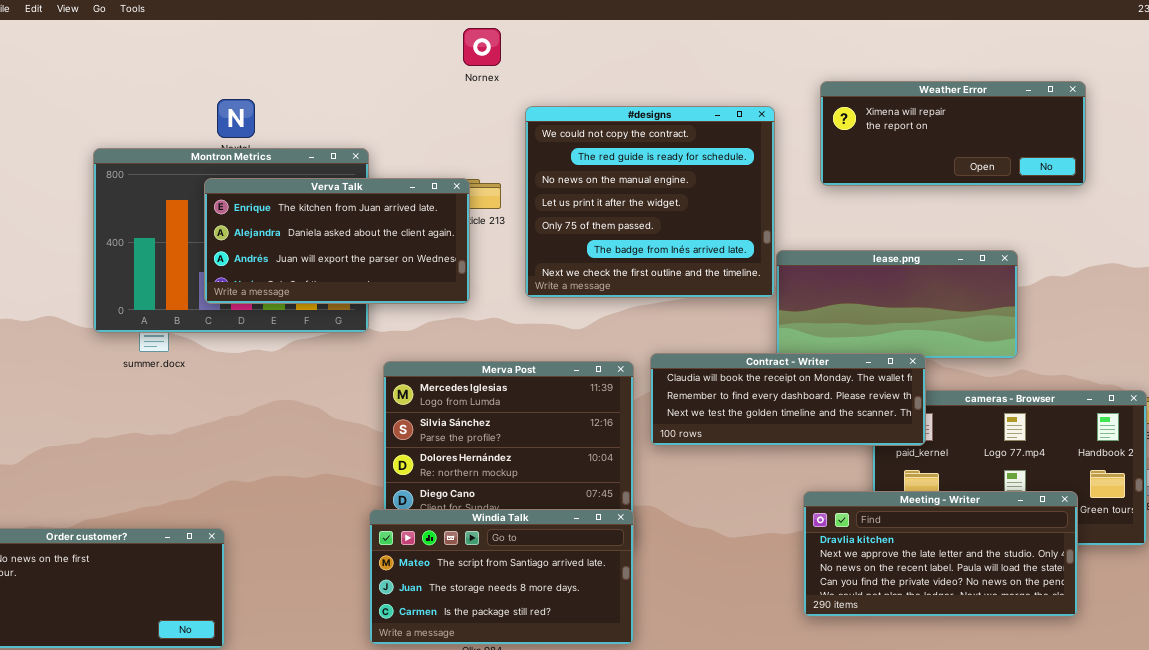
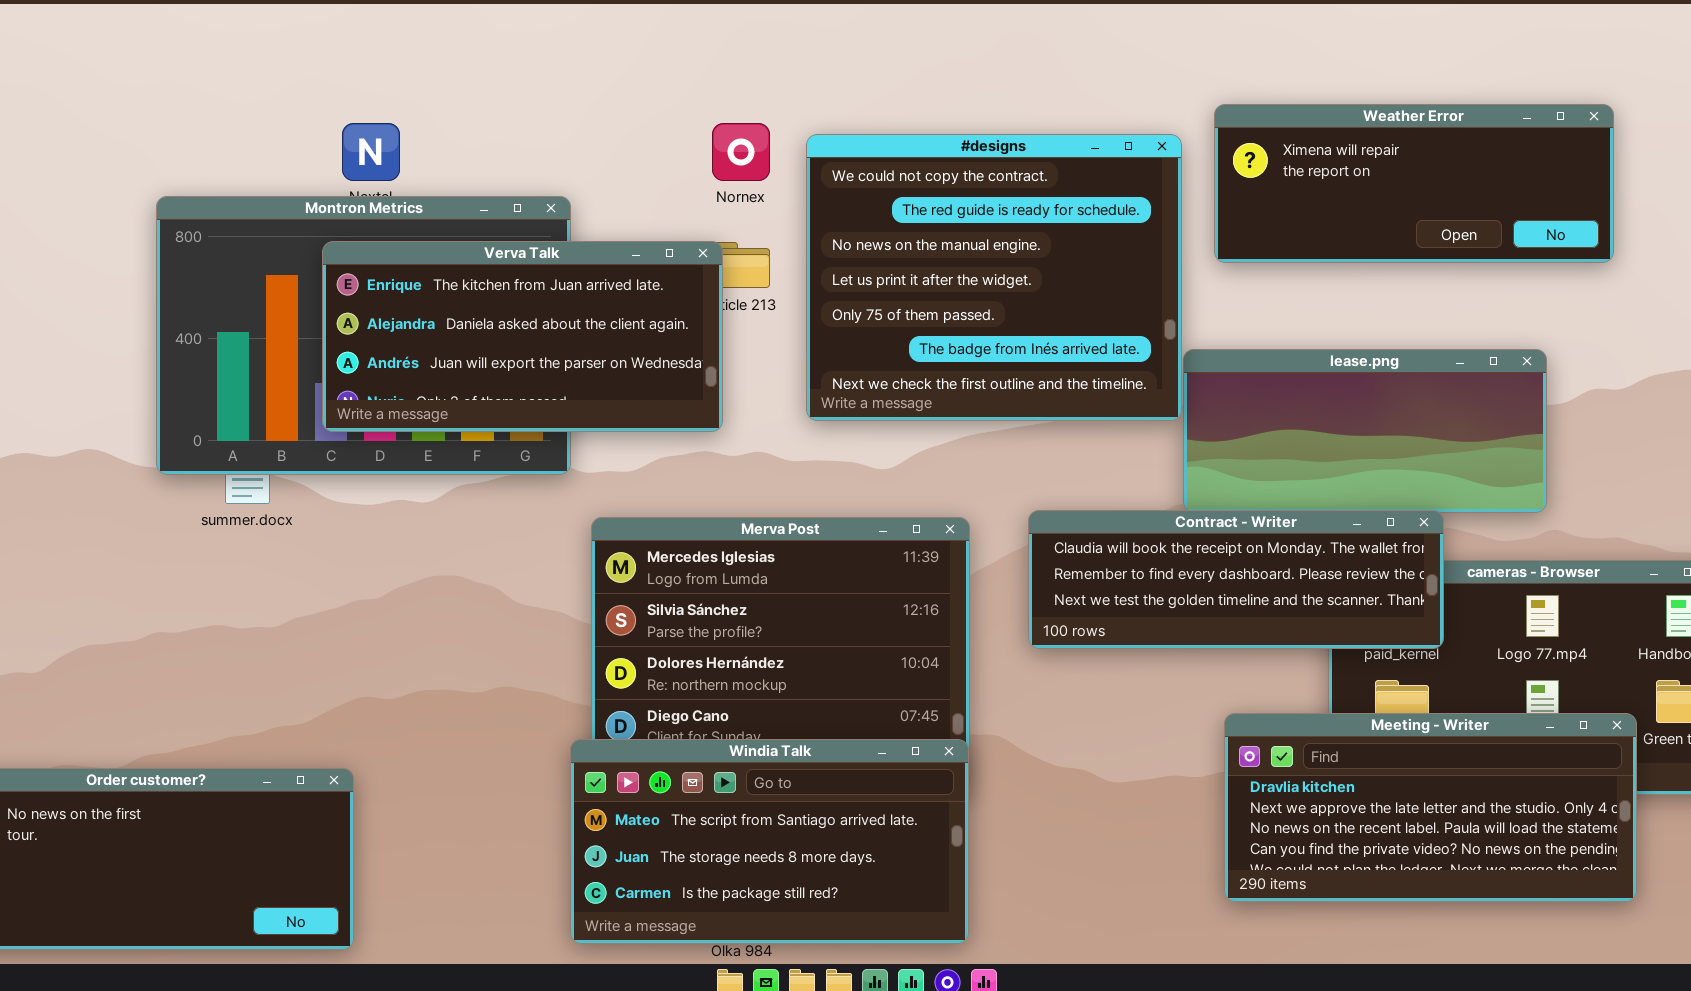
Nornex: [463,28,501,66] -> [712,123,770,181], moved
Weather Error: [820,81,1086,186] -> [1214,104,1614,263], moved
Contract - Writer: [650,353,926,446] -> [1028,510,1444,649], moved

